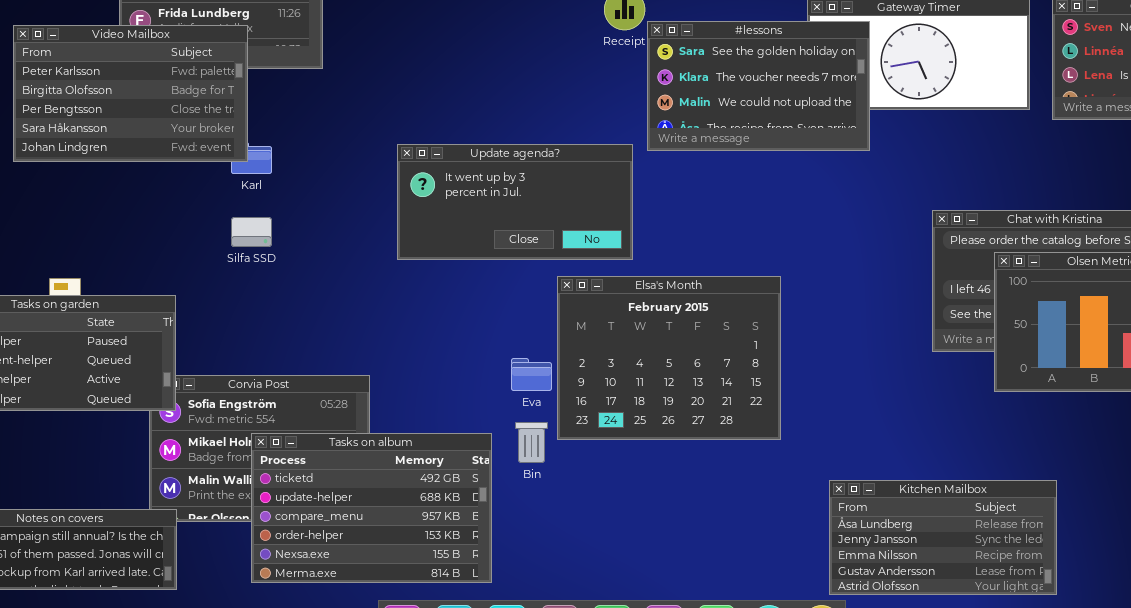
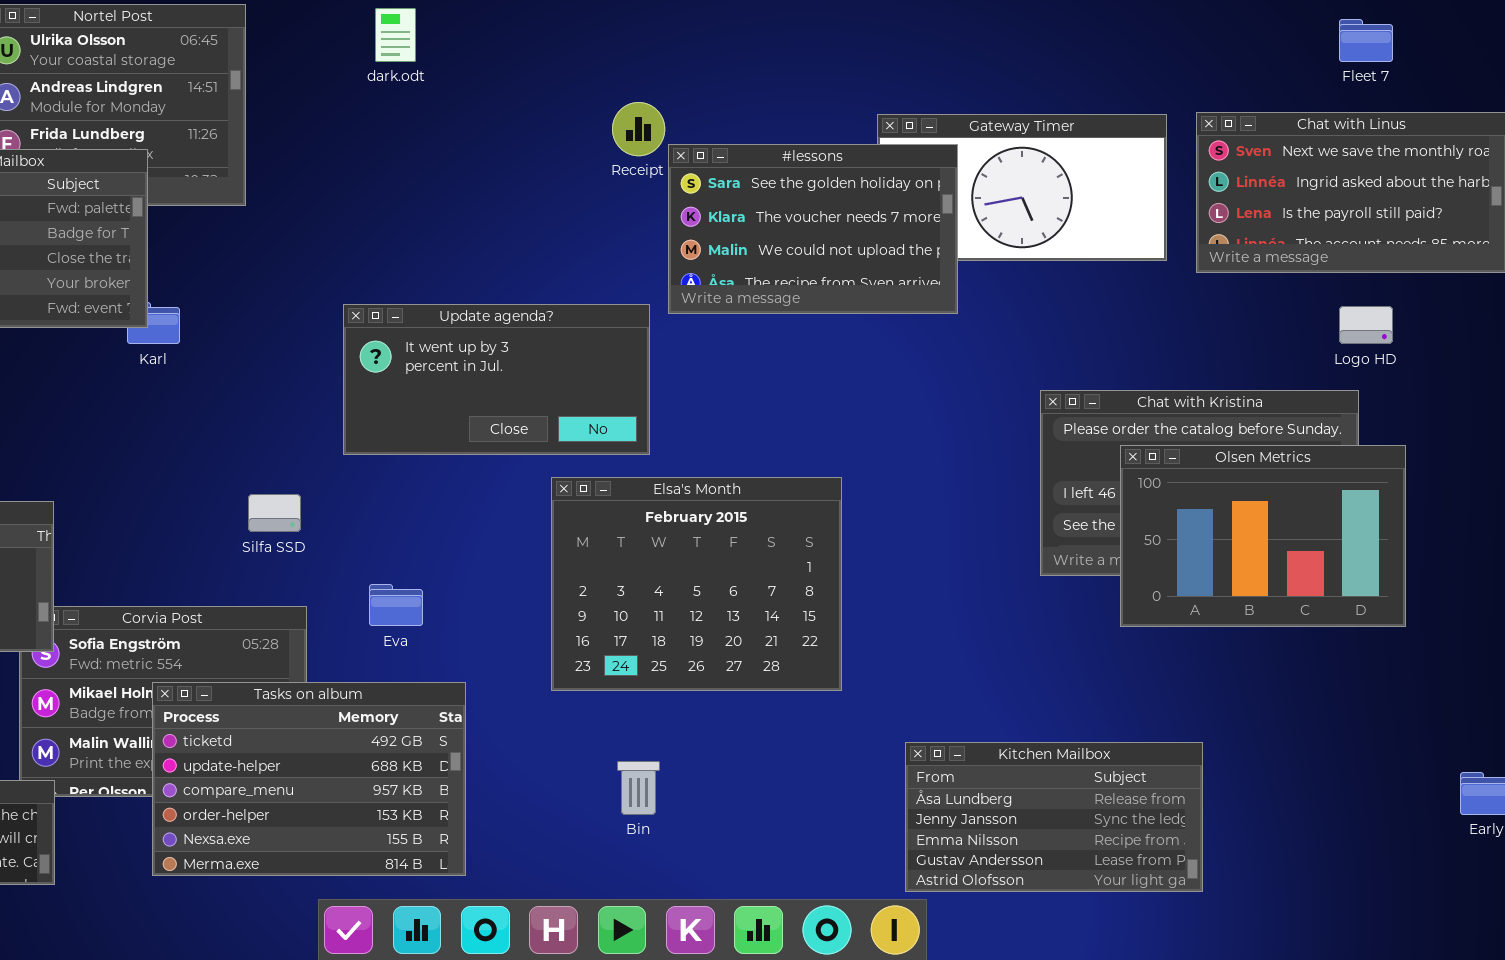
Silfa SSD: [231,217,272,247] -> [248,494,301,532], moved
Eva: [511,358,552,391] -> [369,584,423,626], moved
Bin: [515,422,548,463] -> [617,761,660,815], moved

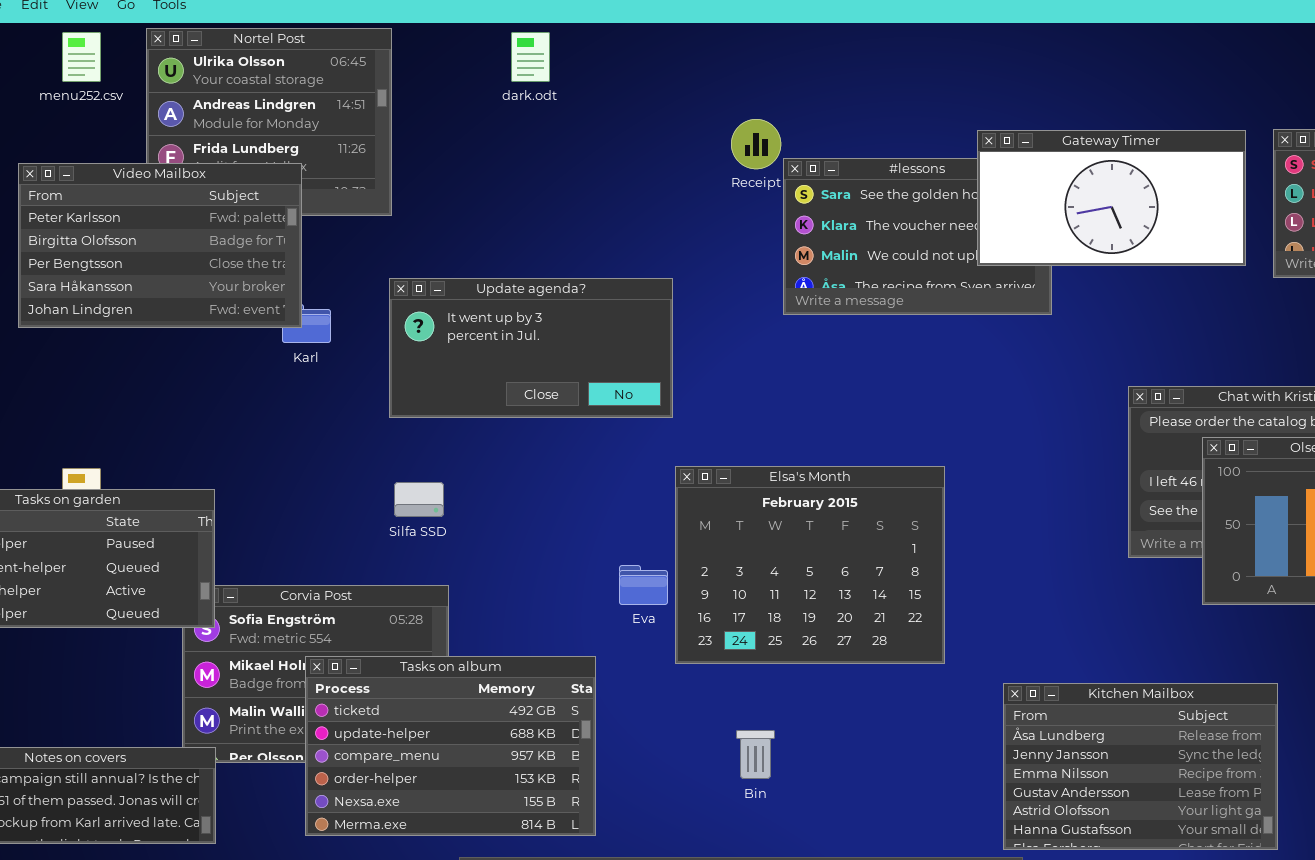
Gateway Timer: [877,114,1167,261] -> [977,130,1246,266], raised
Update agenda?: [343,304,650,455] -> [389,278,673,418], moved
Eva: [369,584,423,626] -> [619,565,668,605], moved
Kitchen Mailbox: [905,742,1203,892] -> [1003,683,1278,850], resized

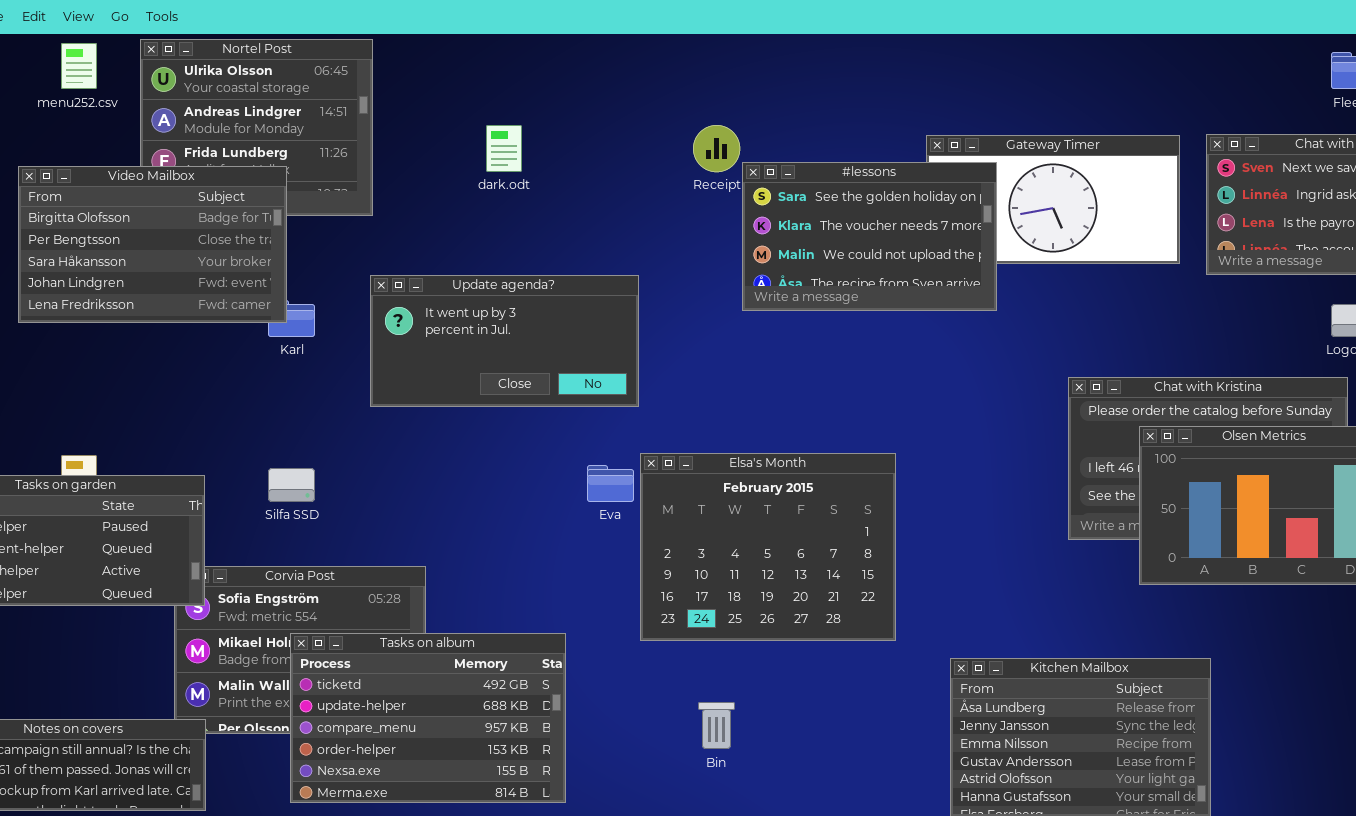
dark.odt: [511,32,550,82] -> [486,125,522,172], moved
#lessons: [783,158,1052,315] -> [742,162,997,311], raised
Video Mailbox: [18,163,302,328] -> [18,166,287,323], scrolled down 1 row
Silfa SSD: [394,482,444,517] -> [268,468,315,502], moved
Eva: [619,565,668,605] -> [587,465,634,502], moved

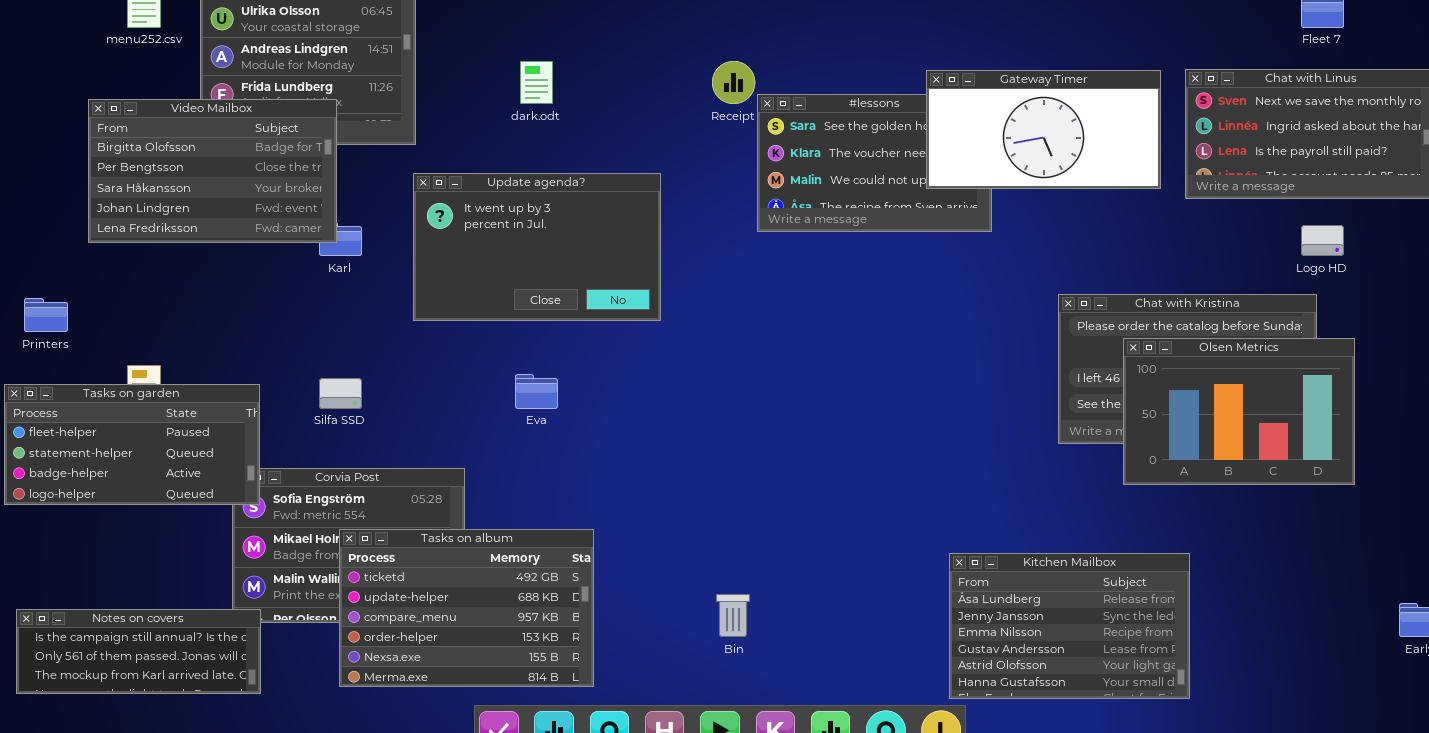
Gateway Timer: [926,135,1180,264] -> [926,70,1161,189], raised
Update agenda?: [370,275,639,407] -> [413,173,661,321], resized
Elsa's Month: [640,453,896,641] -> none, closed
Eva: [587,465,634,502] -> [515,374,558,409], moved

